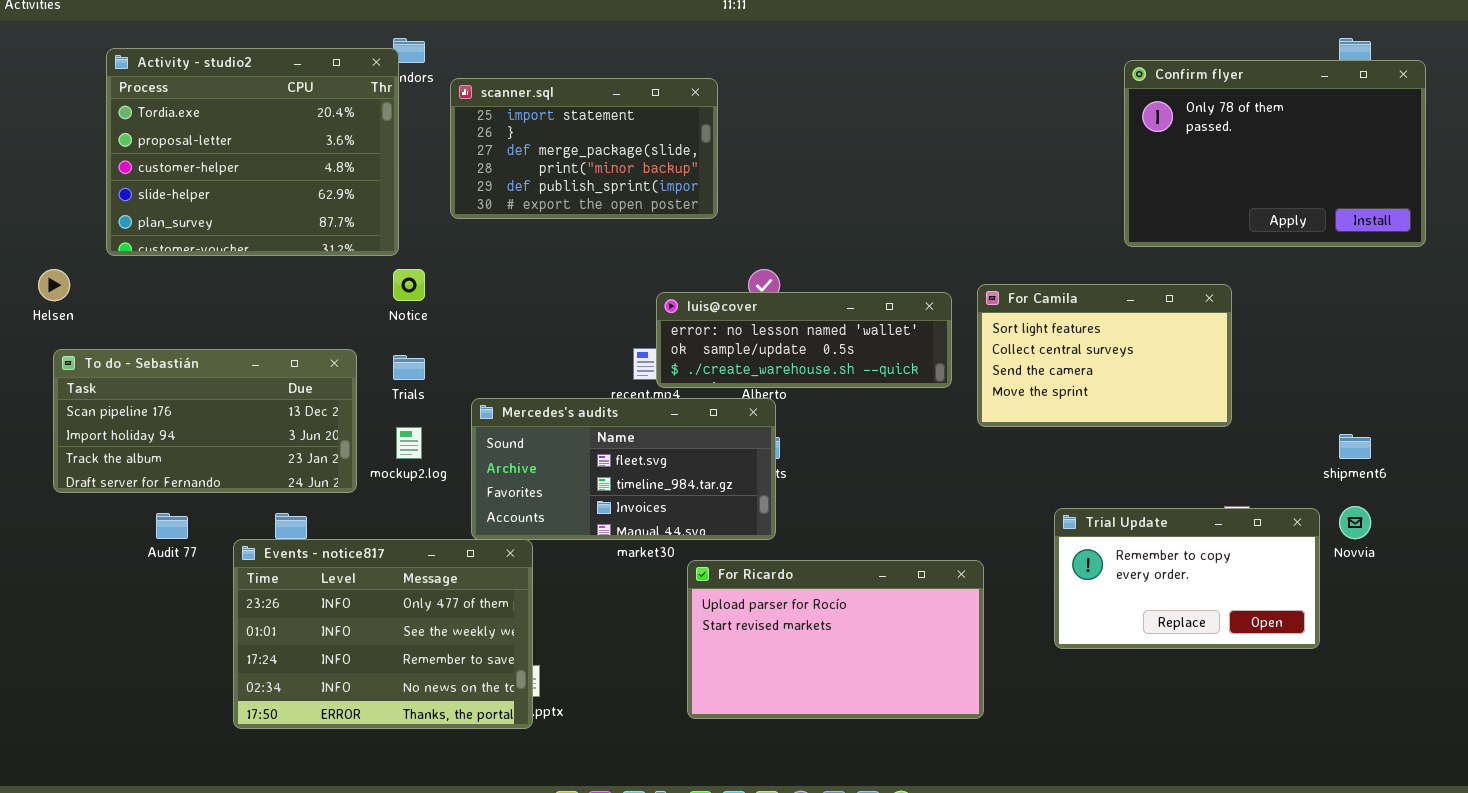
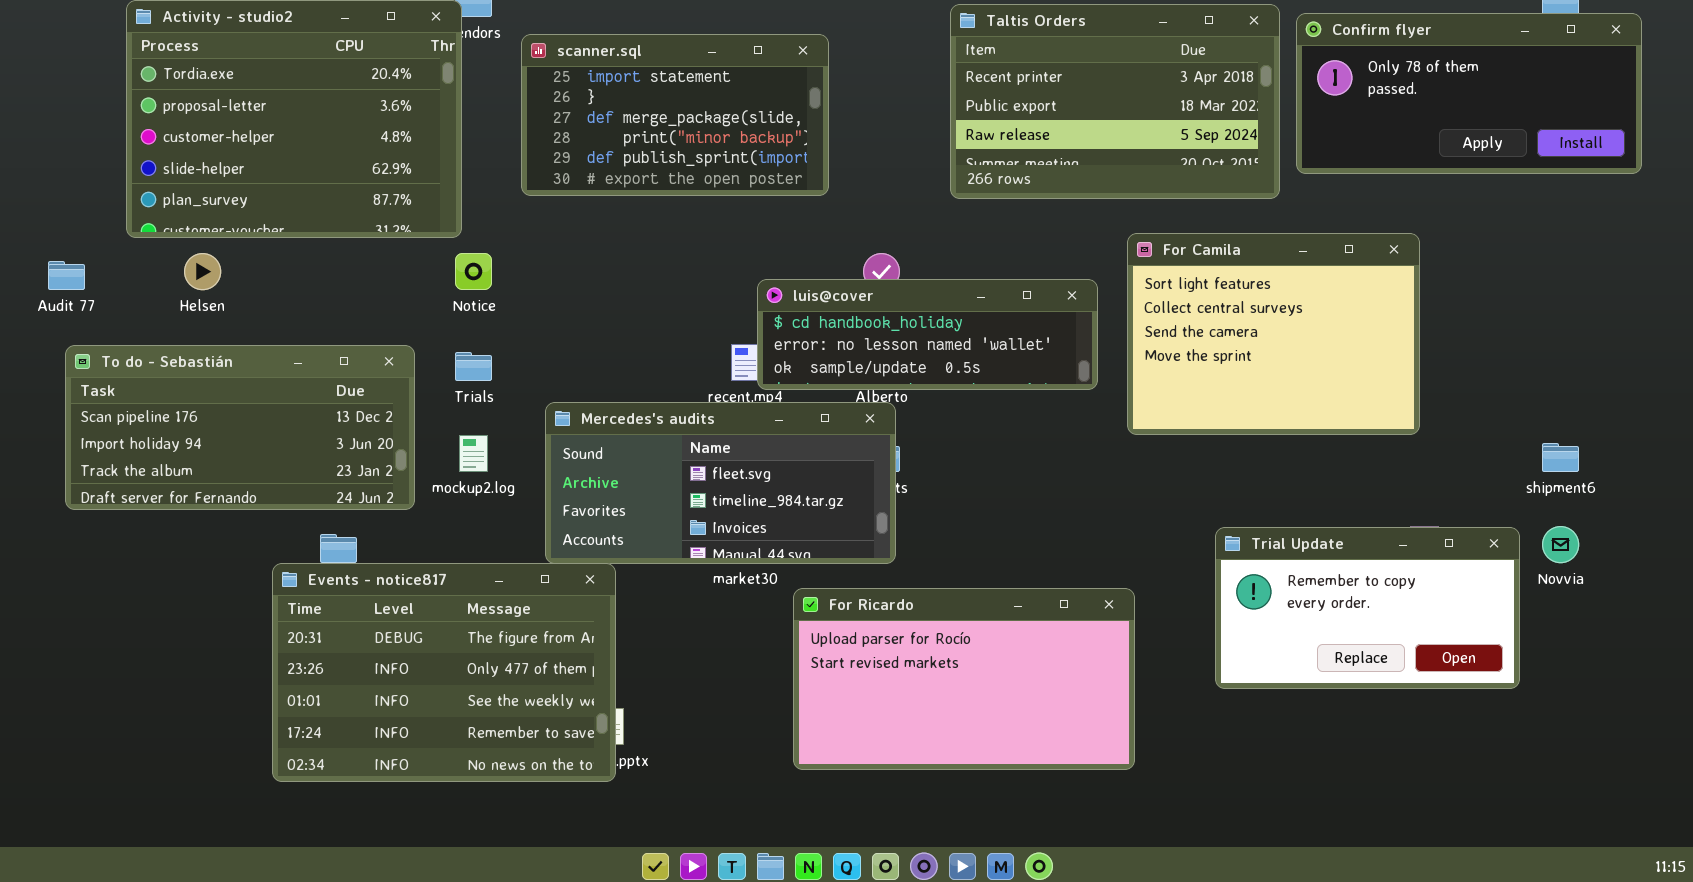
Taltis Orders: none -> [950,4,1280,199], opened
Confirm flyer: [1124,60,1426,247] -> [1296,13,1642,174], resized
Helsen: [38,269,70,301] -> [184,253,221,290], moved
For Camila: [977,284,1232,427] -> [1127,233,1420,435], resized
luis@cover: [656,292,952,388] -> [757,279,1098,390], scrolled up 1 row
Audit 77: [156,513,188,539] -> [48,261,85,290], moved
Events - notice817: [233,539,533,729] -> [272,563,616,782], scrolled up 1 row

